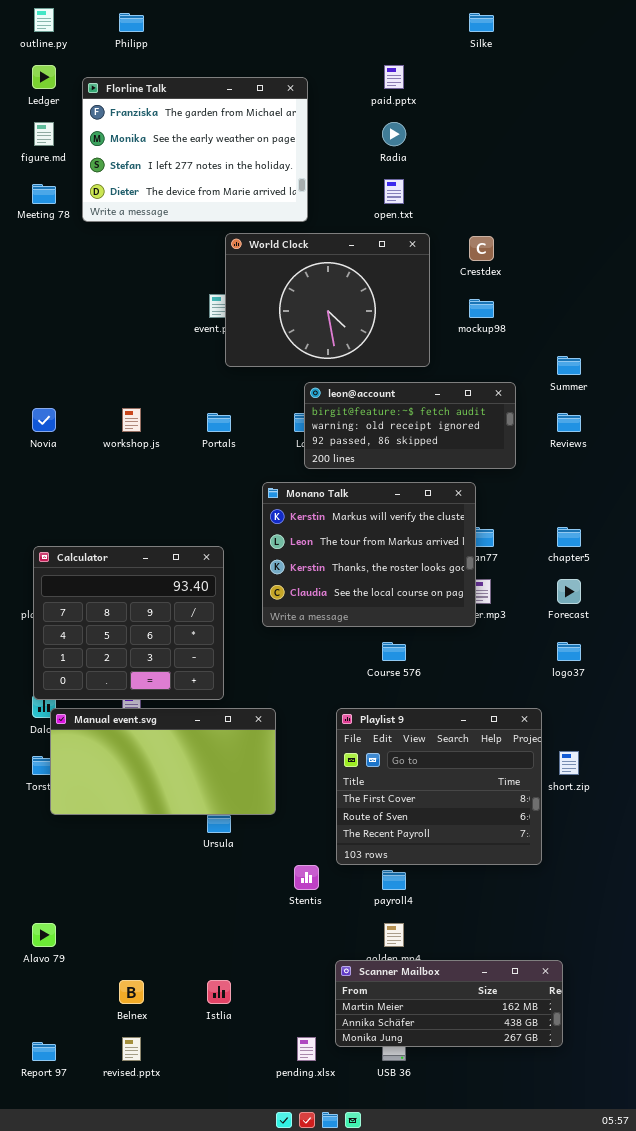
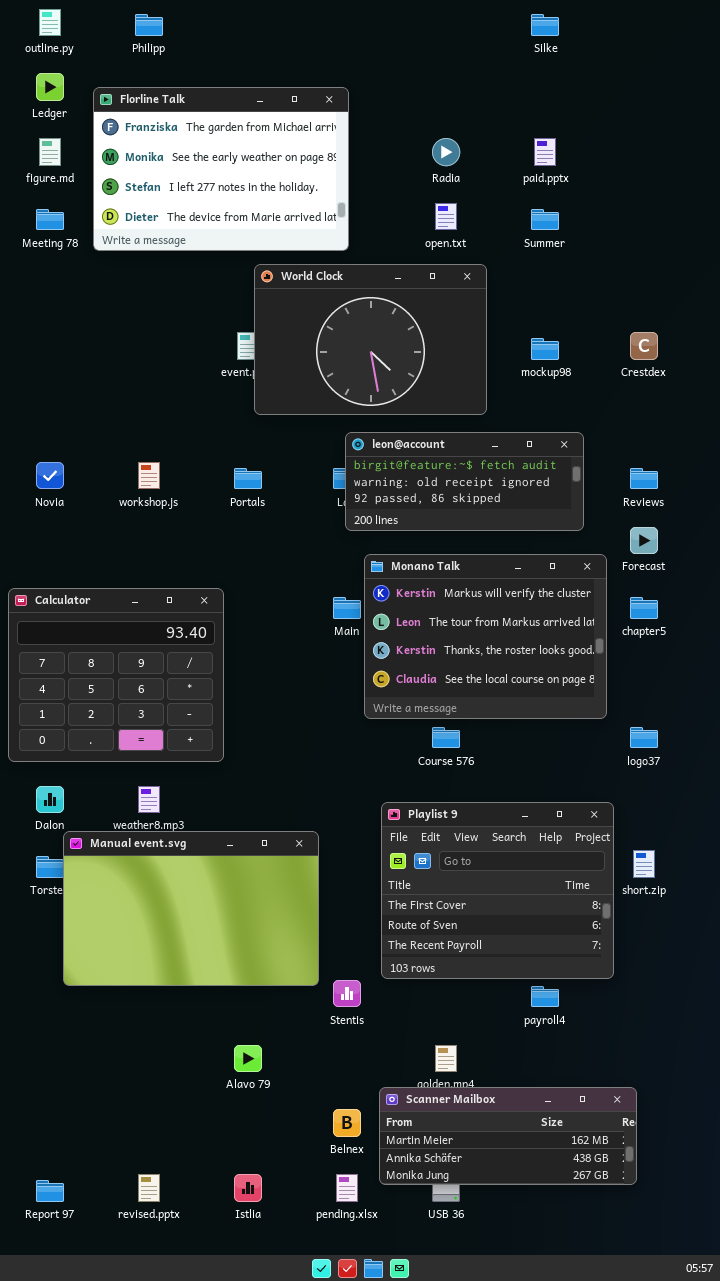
paid.pptx: [384,65,404,89] -> [534,138,556,166], moved
Crestdex: [469,236,494,261] -> [630,332,658,360], moved
Summer: [557,356,581,375] -> [531,209,559,230], moved
Monano Talk: [262,482,476,627] -> [364,554,607,719], moved
Calculator: [33,546,224,700] -> [8,588,224,762], moved
Forecast: [557,579,581,604] -> [630,527,658,554], moved
Manual event.svg: [50,708,276,815] -> [63,831,319,986], moved, resized
payroll4: [382,870,406,890] -> [531,986,559,1007], moved
Alavo 79: [32,923,56,947] -> [234,1045,262,1072], moved
Belnex: [119,980,144,1004] -> [333,1109,361,1137], moved
Istlia: [207,980,231,1004] -> [234,1174,262,1202], moved

